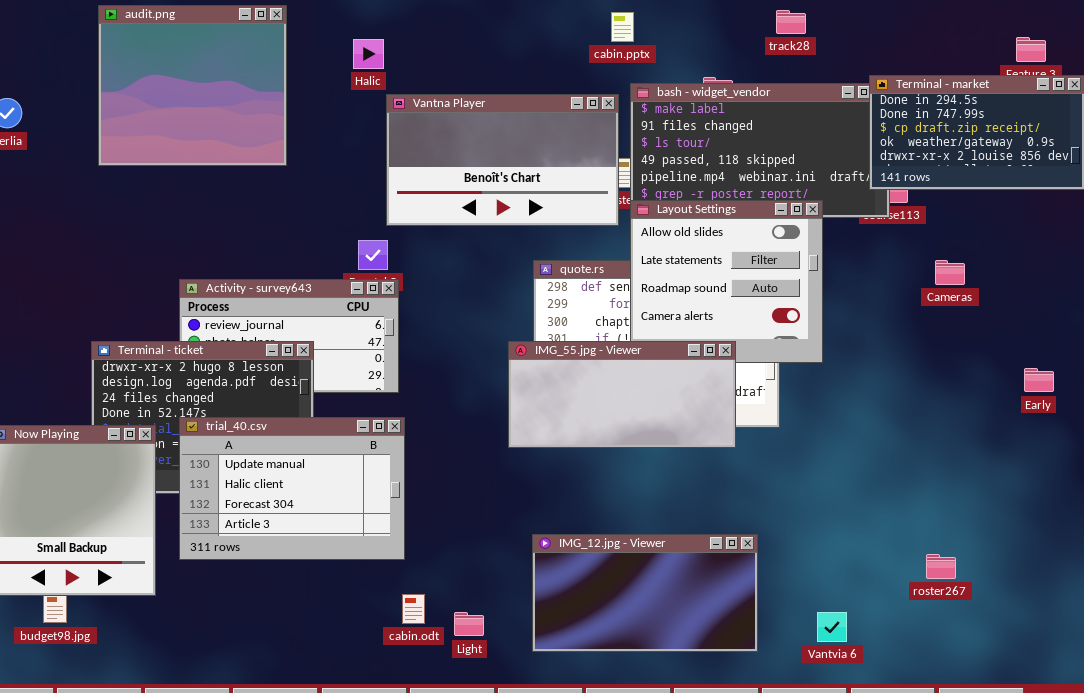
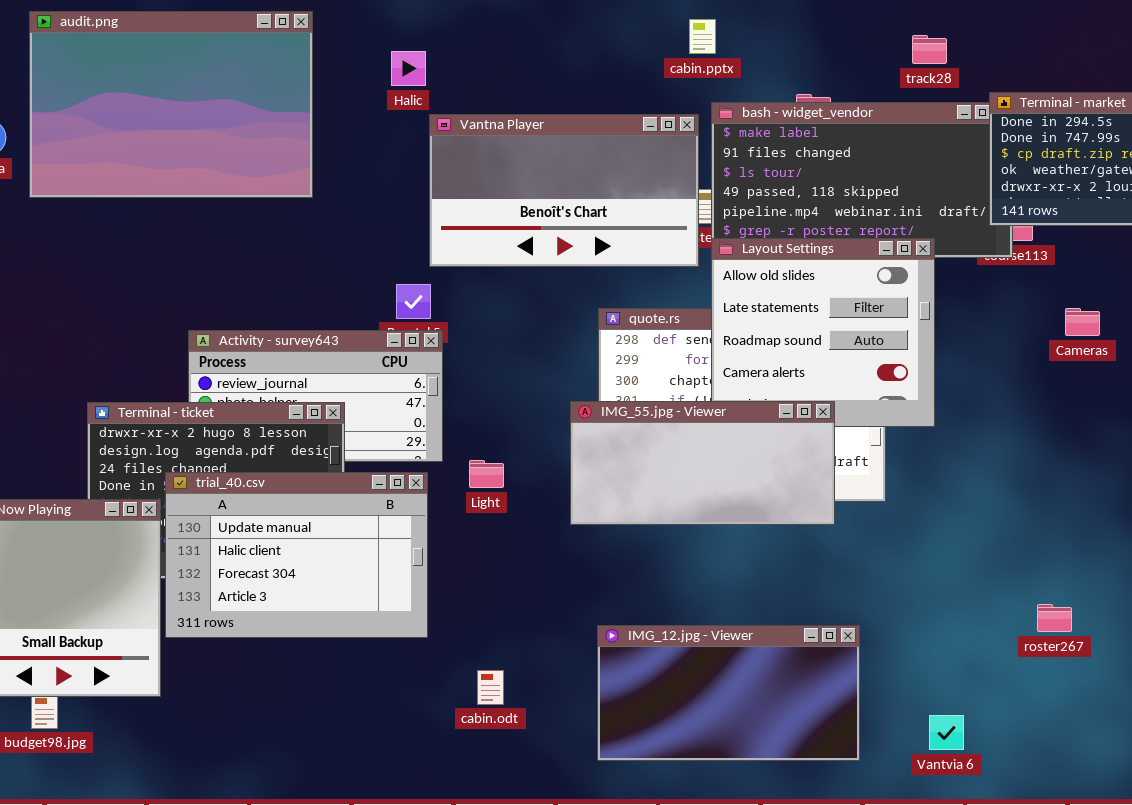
audit.png: [98,5,287,166] -> [29,11,313,198], resized
track28: [776,10,806,34] -> [912,35,947,64], moved
trial_40.csv: [179,417,405,560] -> [165,472,428,638], moved
roster267: [926,554,956,579] -> [1037,604,1072,632], moved
cabin.odt: [402,594,425,624] -> [477,670,504,705], moved
Light: [454,612,484,636] -> [469,460,504,488], moved

